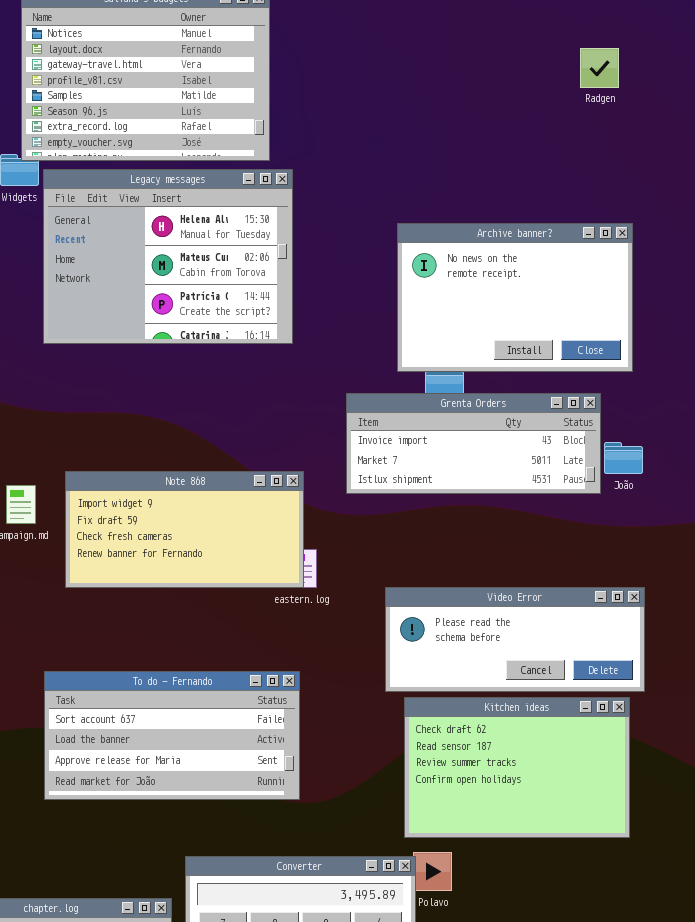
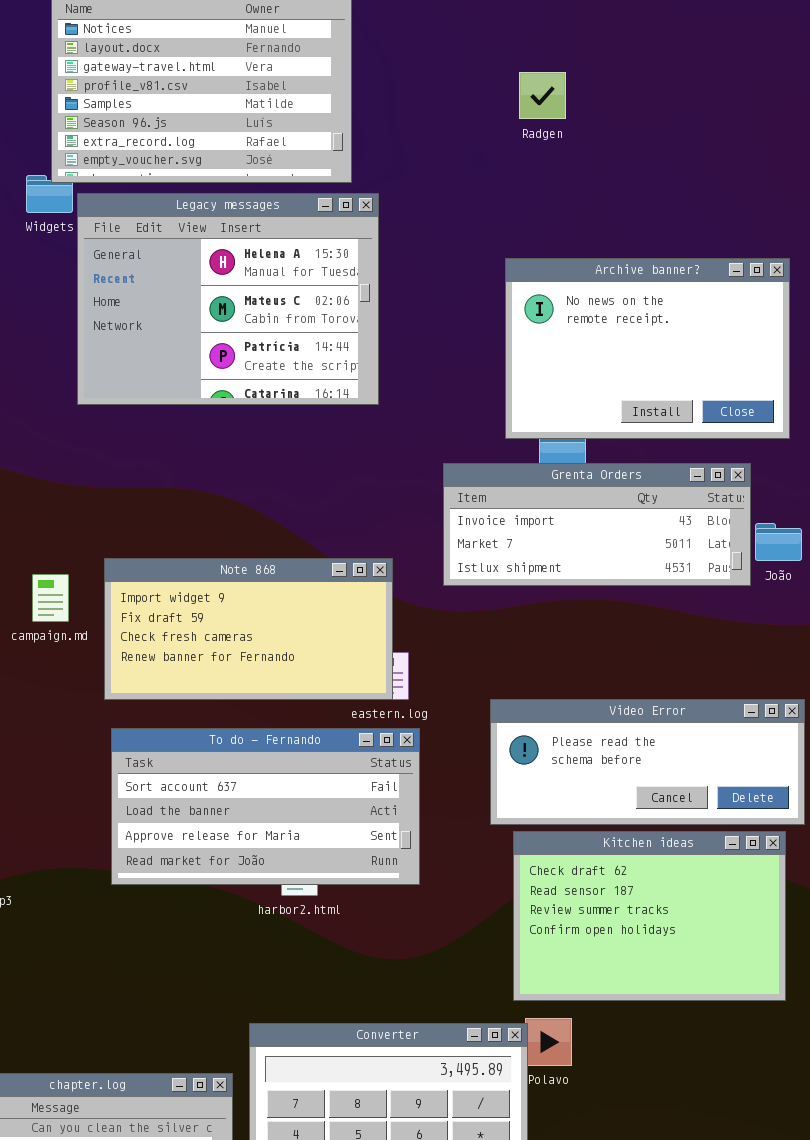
Radgen: [580,48,619,88] -> [519,72,566,119], moved
To do - Fernando: [44,671,300,800] -> [111,728,420,885], moved

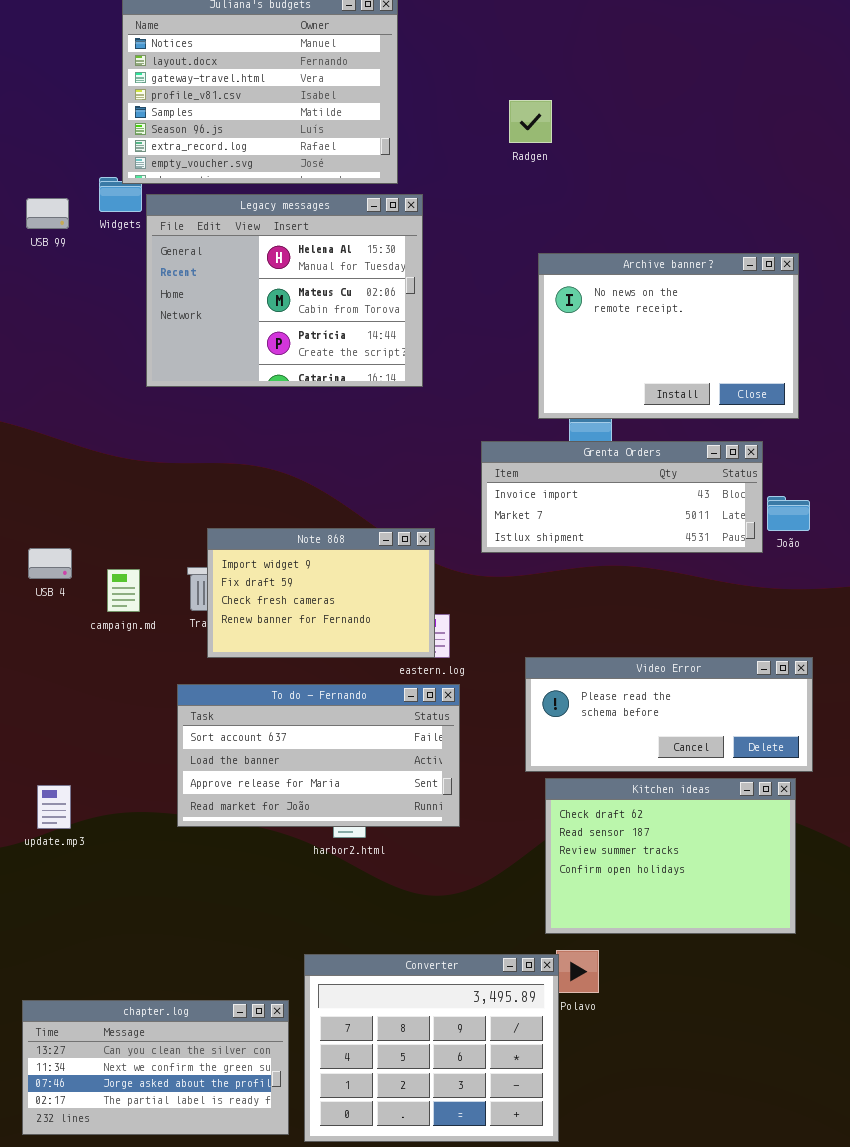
Radgen: [519,72,566,119] -> [509,100,552,143], moved
Note 868: [104,558,393,700] -> [207,528,435,658], resized
campaign.md: [32,574,69,622] -> [107,569,140,612], moved

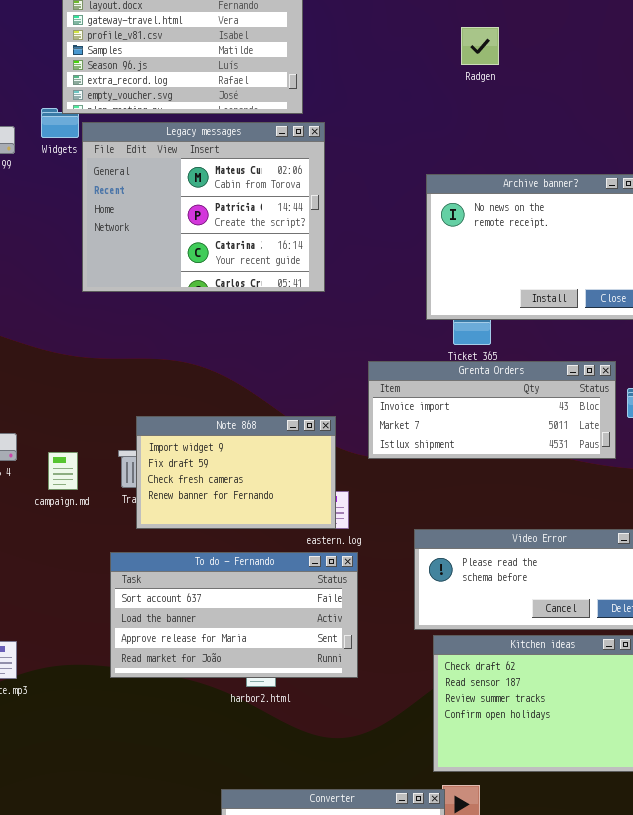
Radgen: [509,100,552,143] -> [461,27,499,65], moved
Legacy messages: [146,194,423,387] -> [82,122,325,292], scrolled down 1 row
Grenta Orders: [481,441,763,553] -> [368,361,616,459], moved

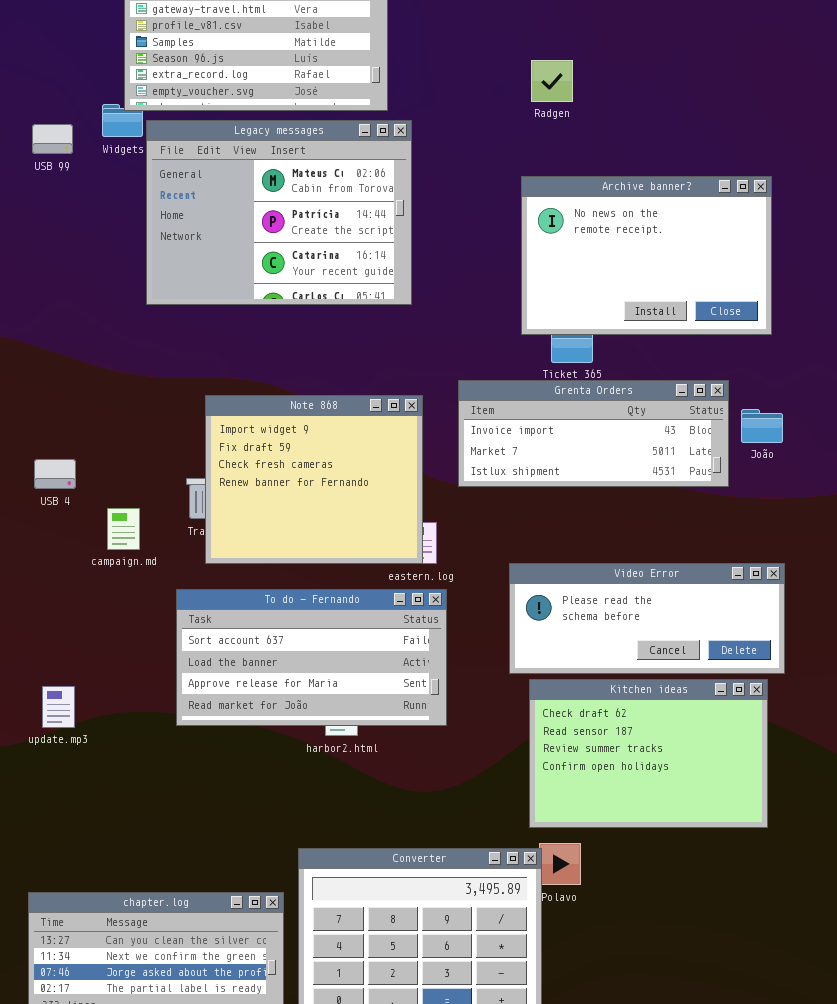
Radgen: [461,27,499,65] -> [531,60,573,102], moved
Note 868: [136,416,336,529] -> [205,395,423,564], resized
campaign.md: [48,452,78,490] -> [107,508,140,550], moved

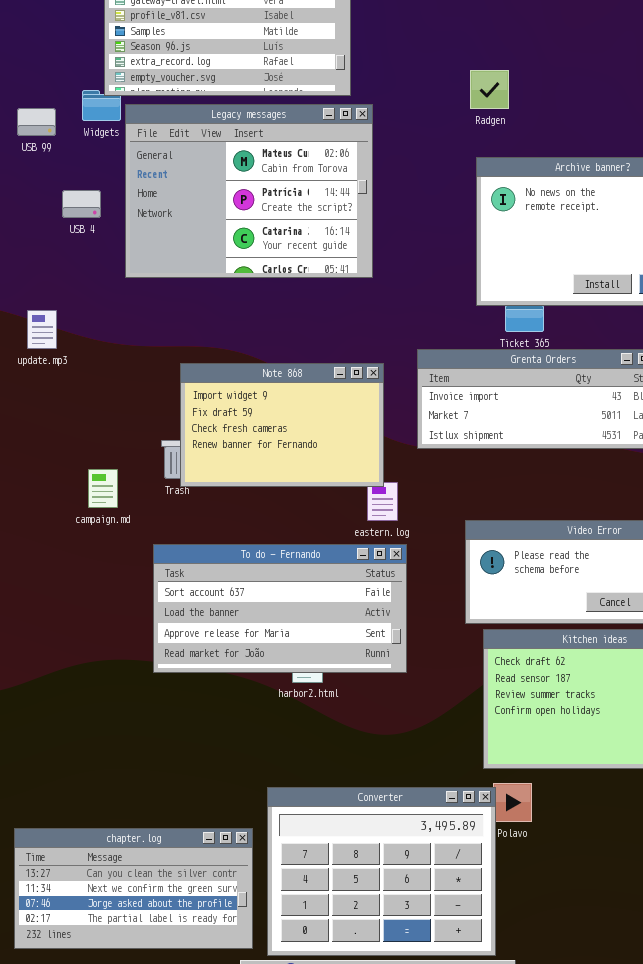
Radgen: [531,60,573,102] -> [470,70,509,109], moved
Note 868: [205,395,423,564] -> [180,363,384,487], resized
USB 4: [34,459,76,489] -> [62,190,101,218], moved
update.mp3: [42,686,75,728] -> [27,310,57,349], moved

